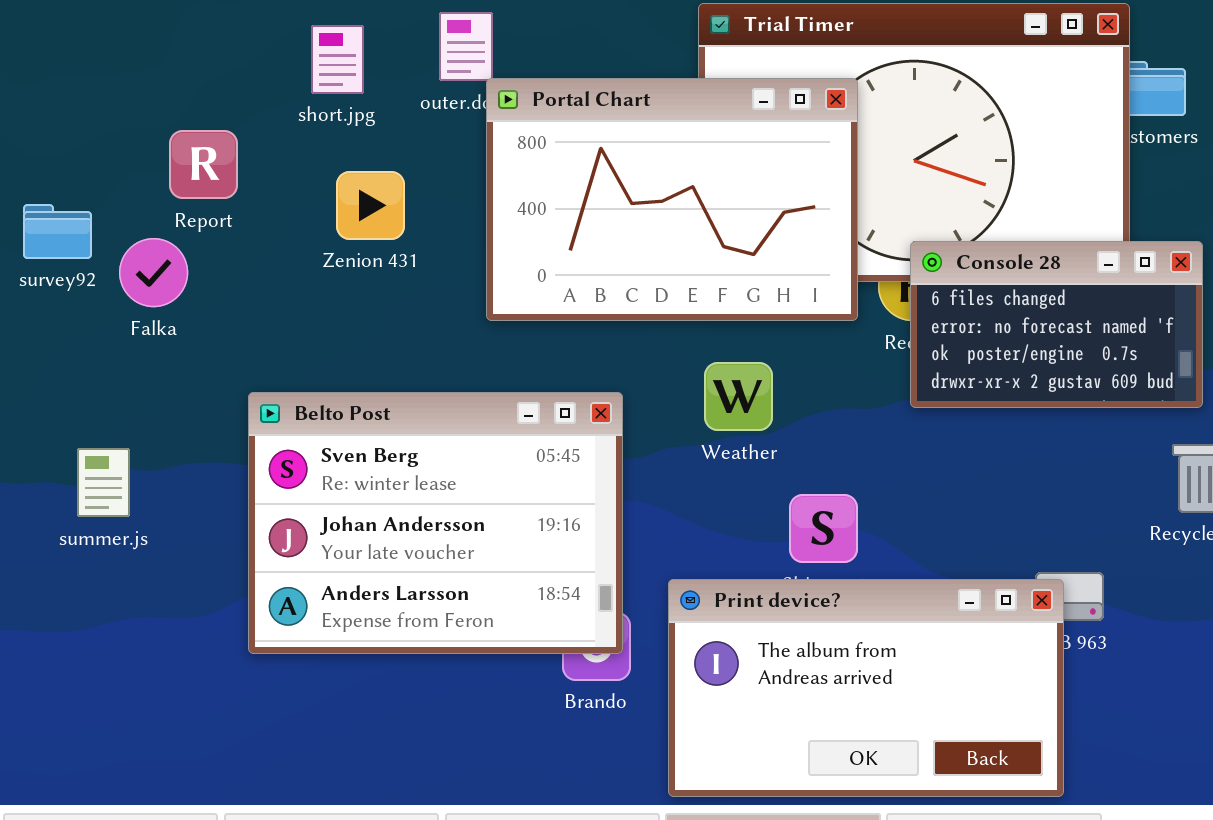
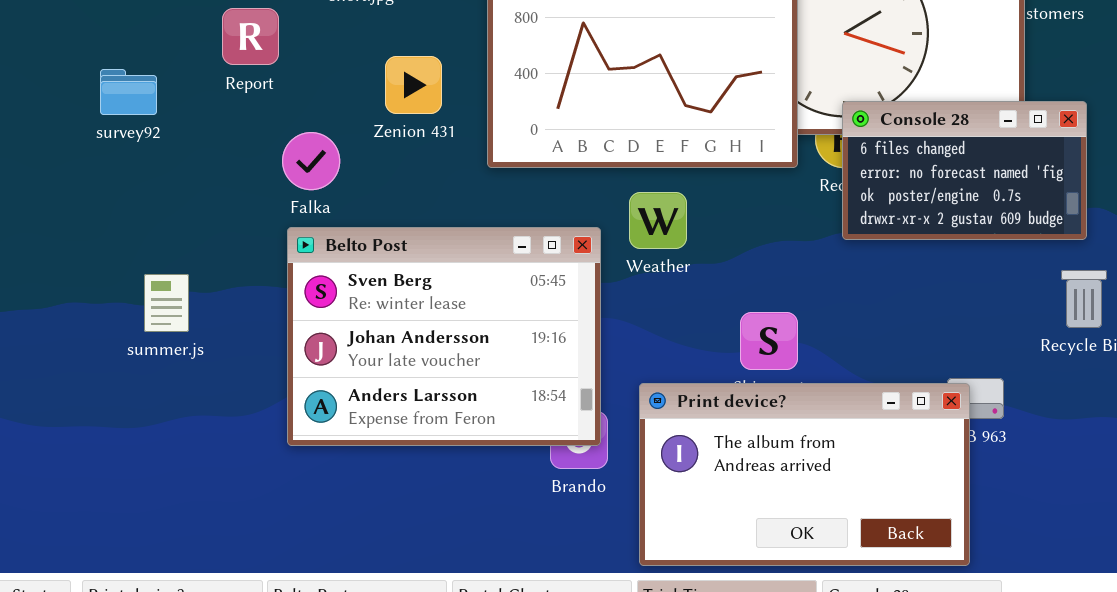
Zenion 431: [336,171,405,240] -> [385,56,442,114], moved
Falka: [119,238,188,307] -> [282,132,340,190], moved
Weather: [704,362,773,431] -> [629,192,687,249], moved

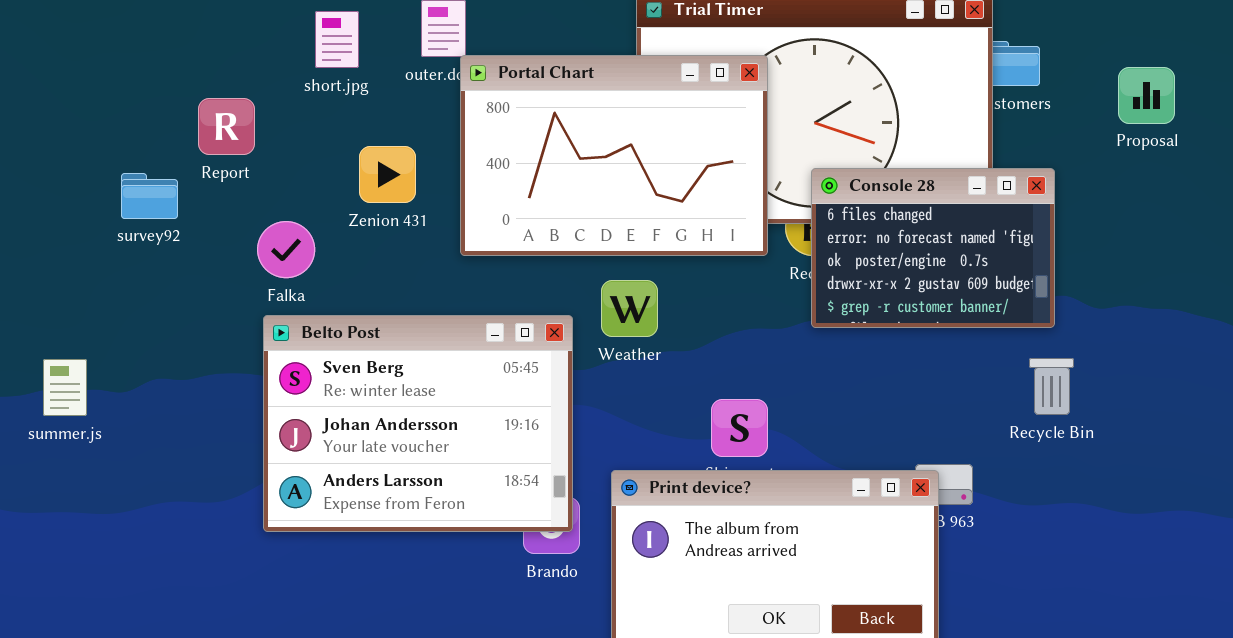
survey92: [100,69,157,115] -> [121,173,178,219], moved
Console 28: [842,101,1087,240] -> [811,168,1055,328], resized
summer.js: [144,274,189,332] -> [43,359,87,416], moved

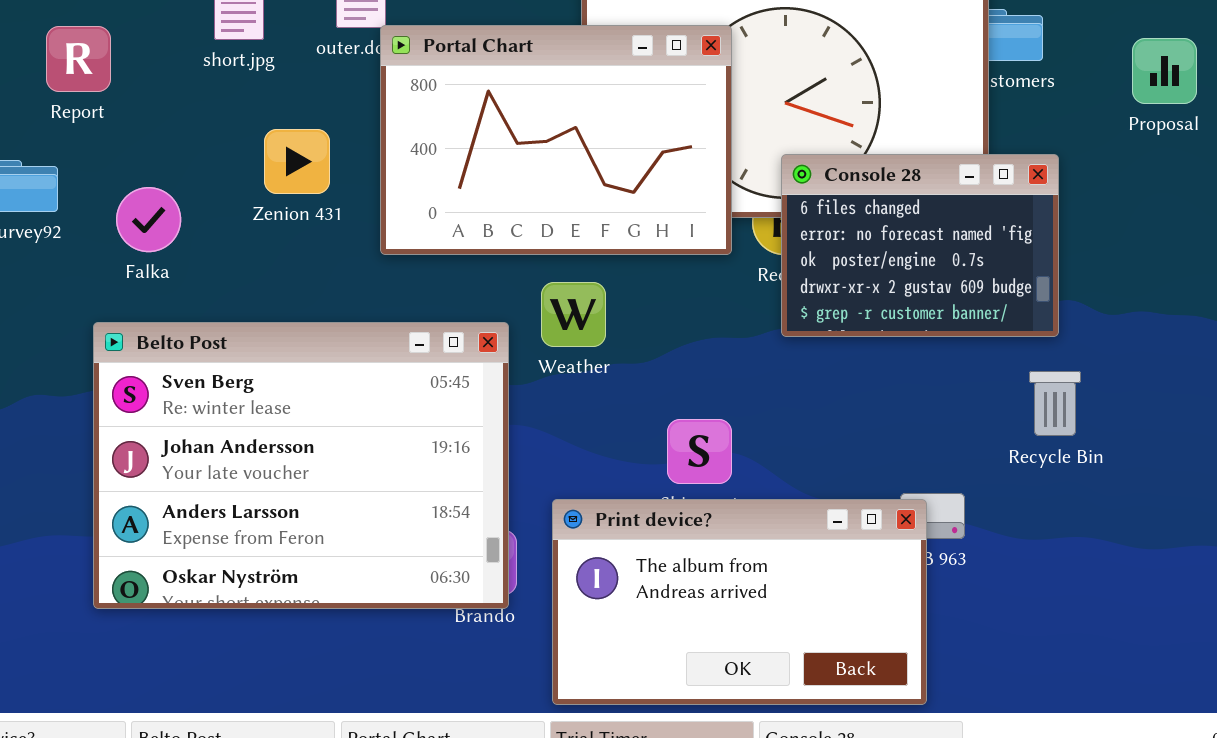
Report: [198,98,255,155] -> [46,26,111,92], moved
Falka: [257,221,315,278] -> [116,187,181,252], moved
Belto Post: [263,315,573,532] -> [93,322,509,609], resized

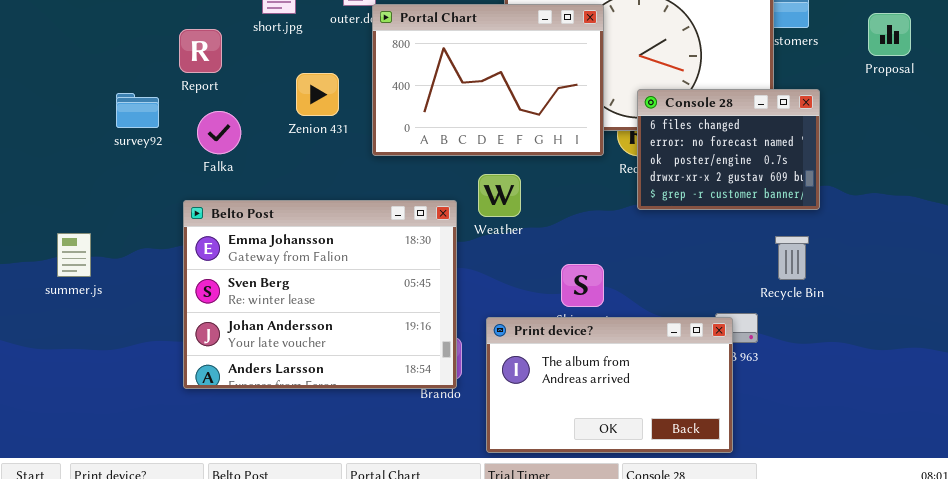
Report: [46,26,111,92] -> [179,29,222,73], moved
Belto Post: [93,322,509,609] -> [183,200,457,389], scrolled up 1 row
Recycle Bin: [1029,371,1081,436] -> [775,236,809,280], moved

